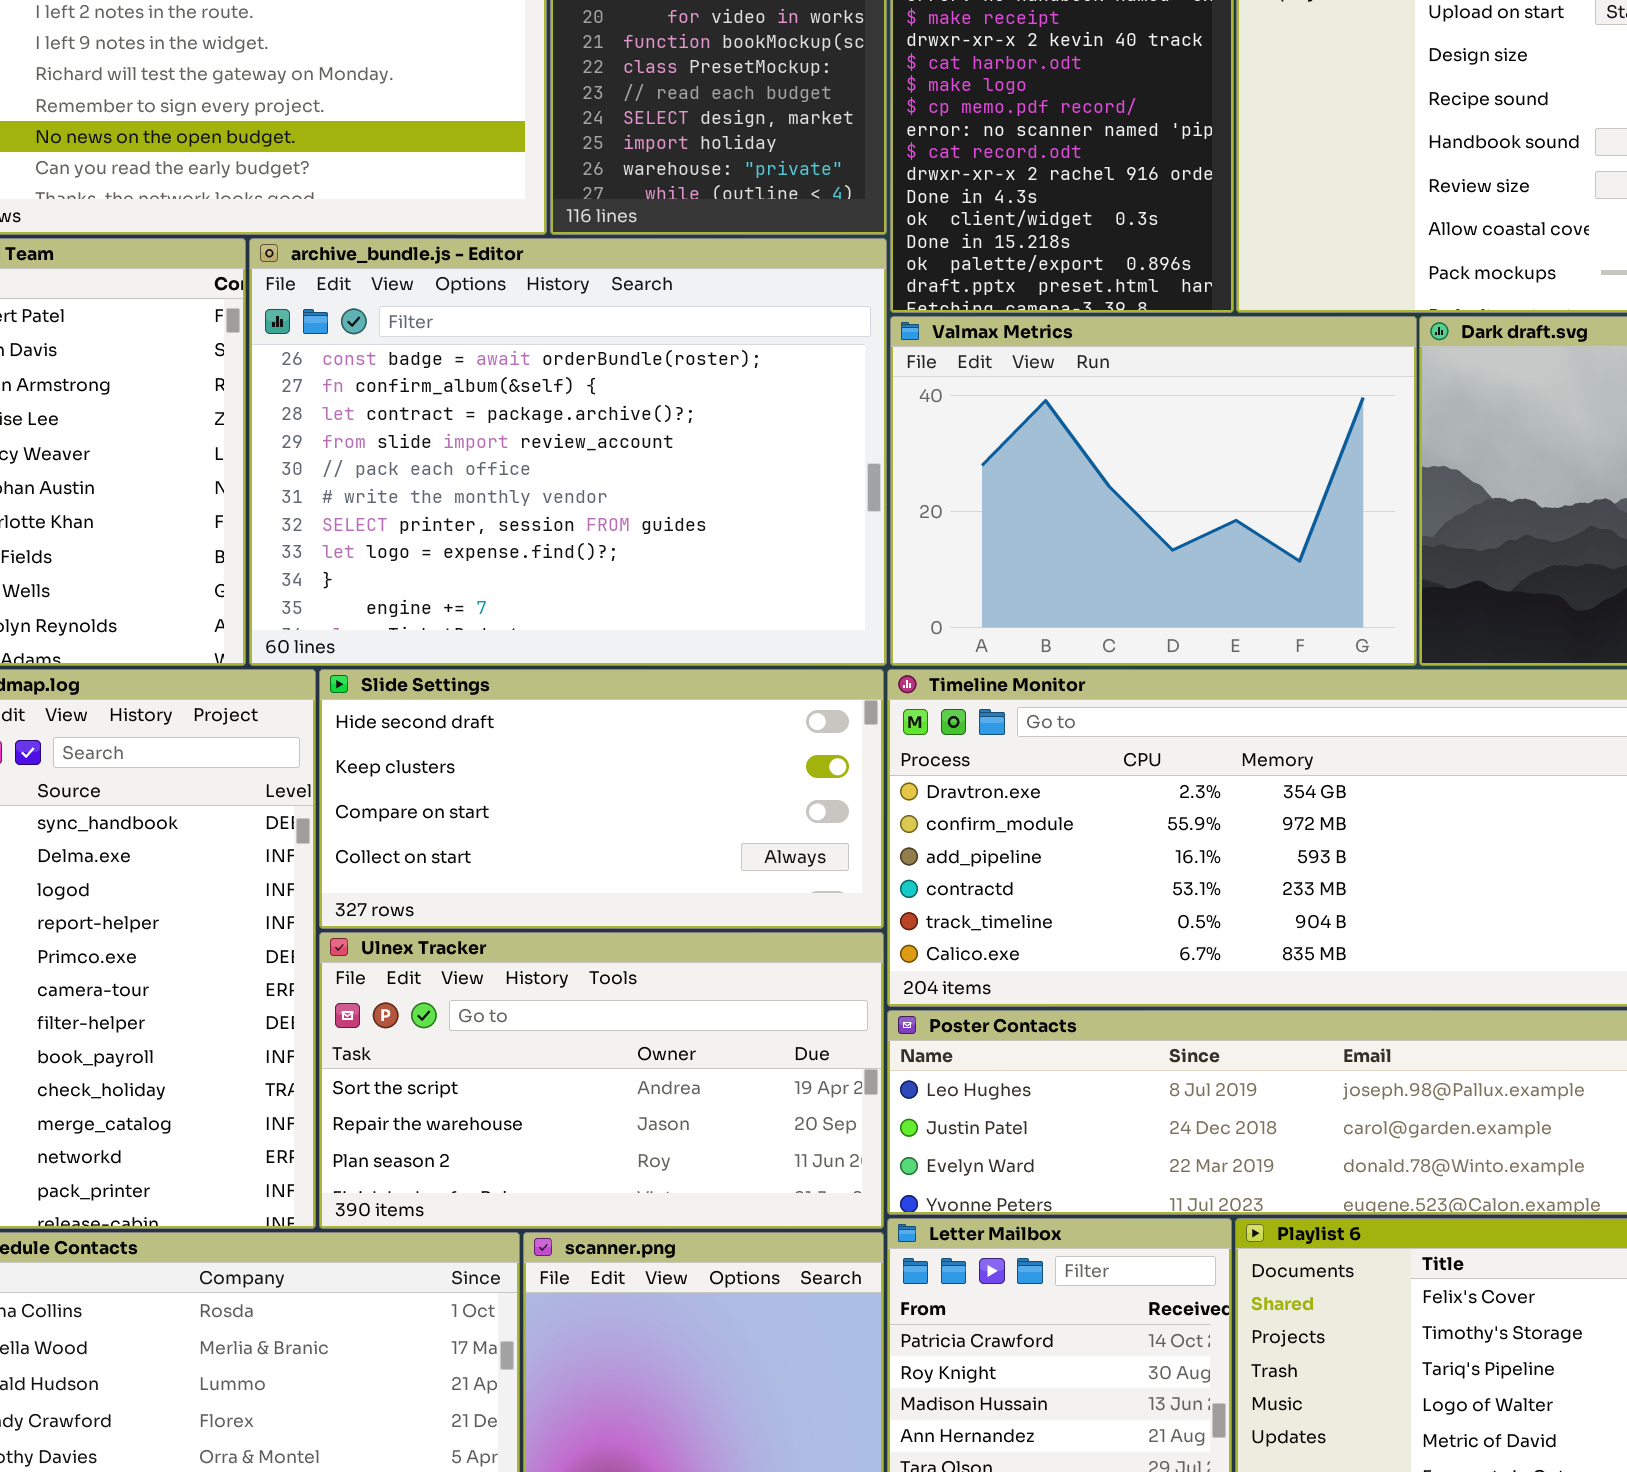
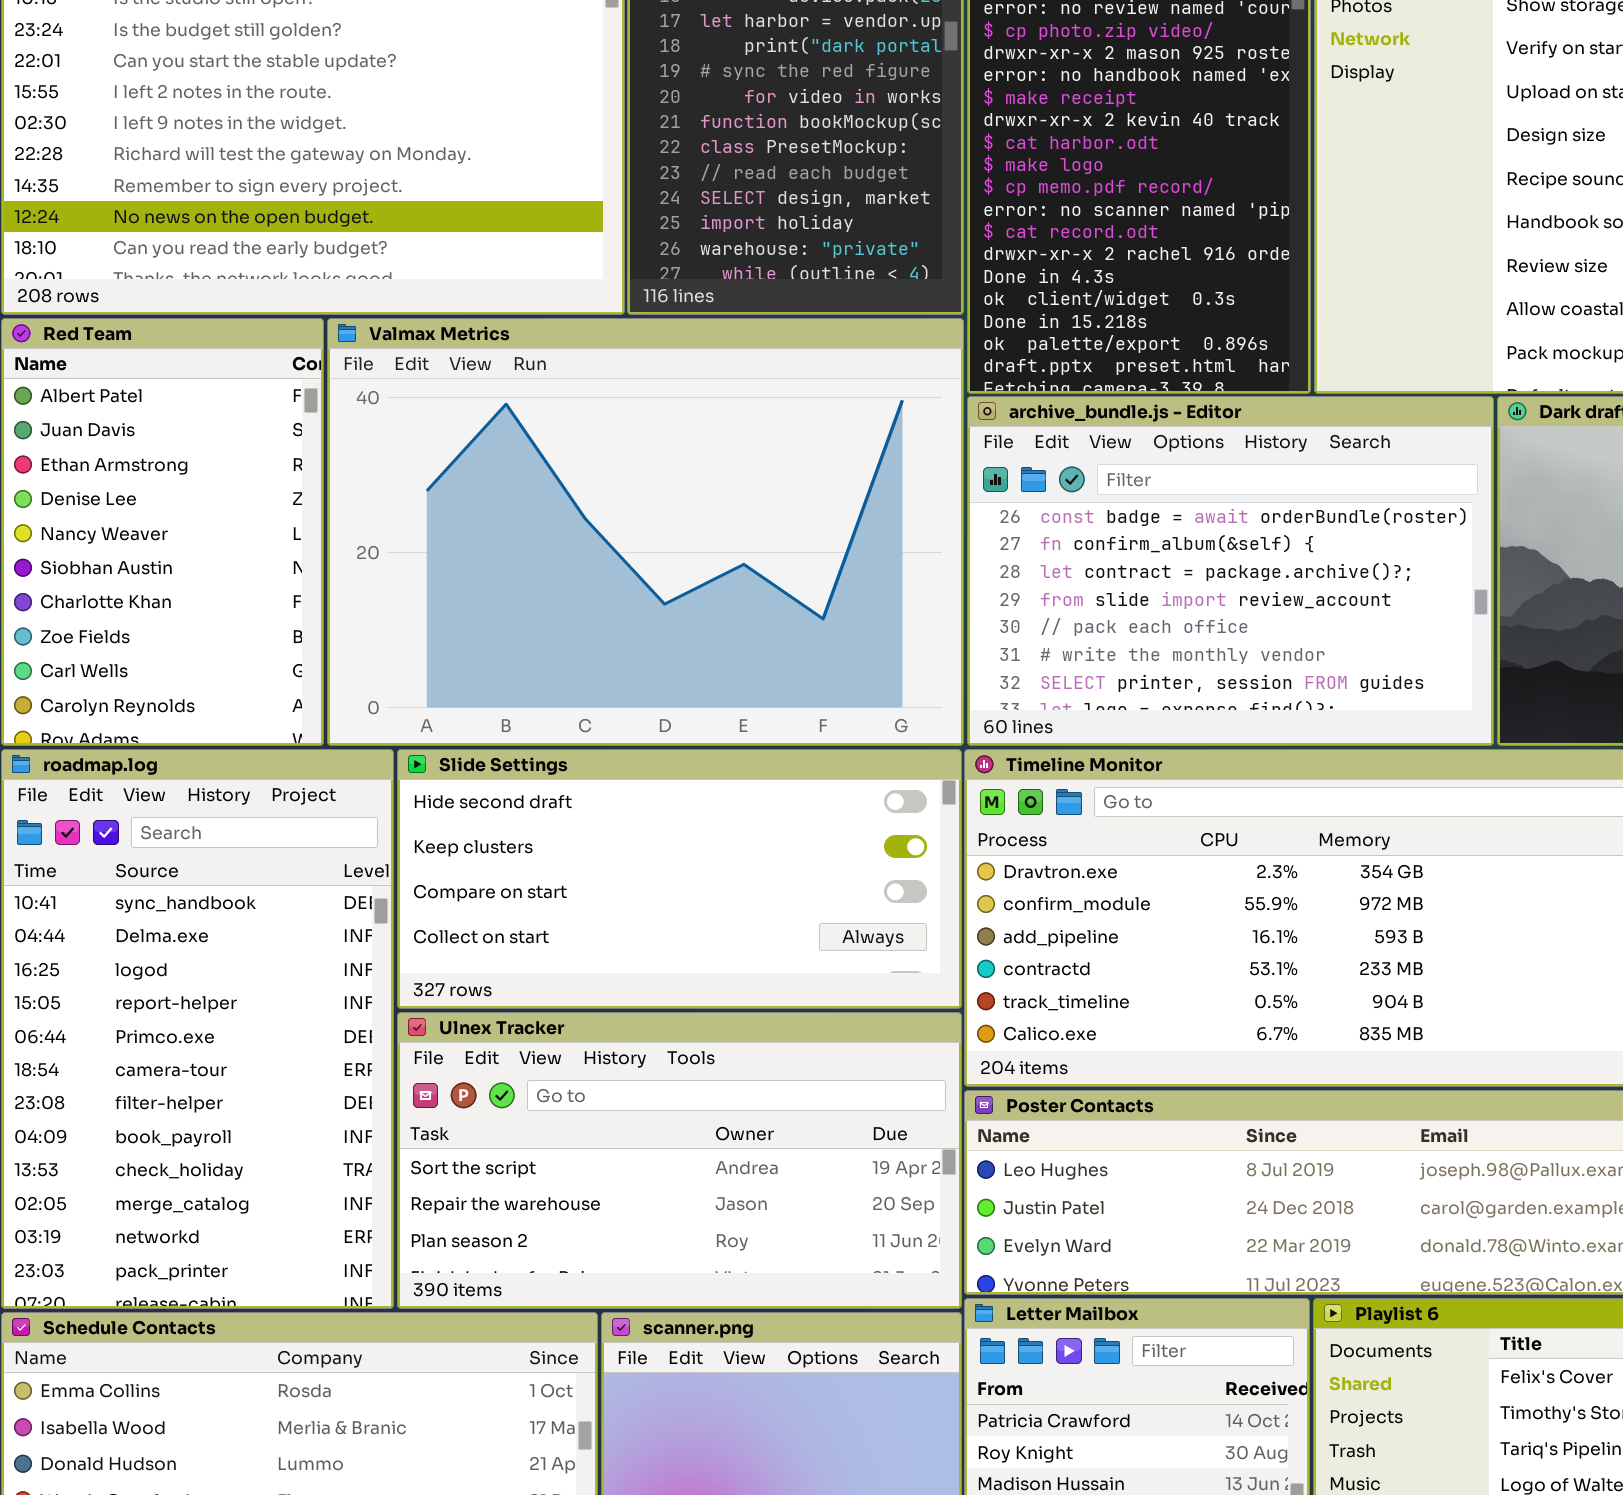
archive_bundle.js - Editor: [249,238,887,666] -> [967,396,1494,746], moved, resized
Valmax Metrics: [890,316,1417,666] -> [327,318,964,746], moved, resized

